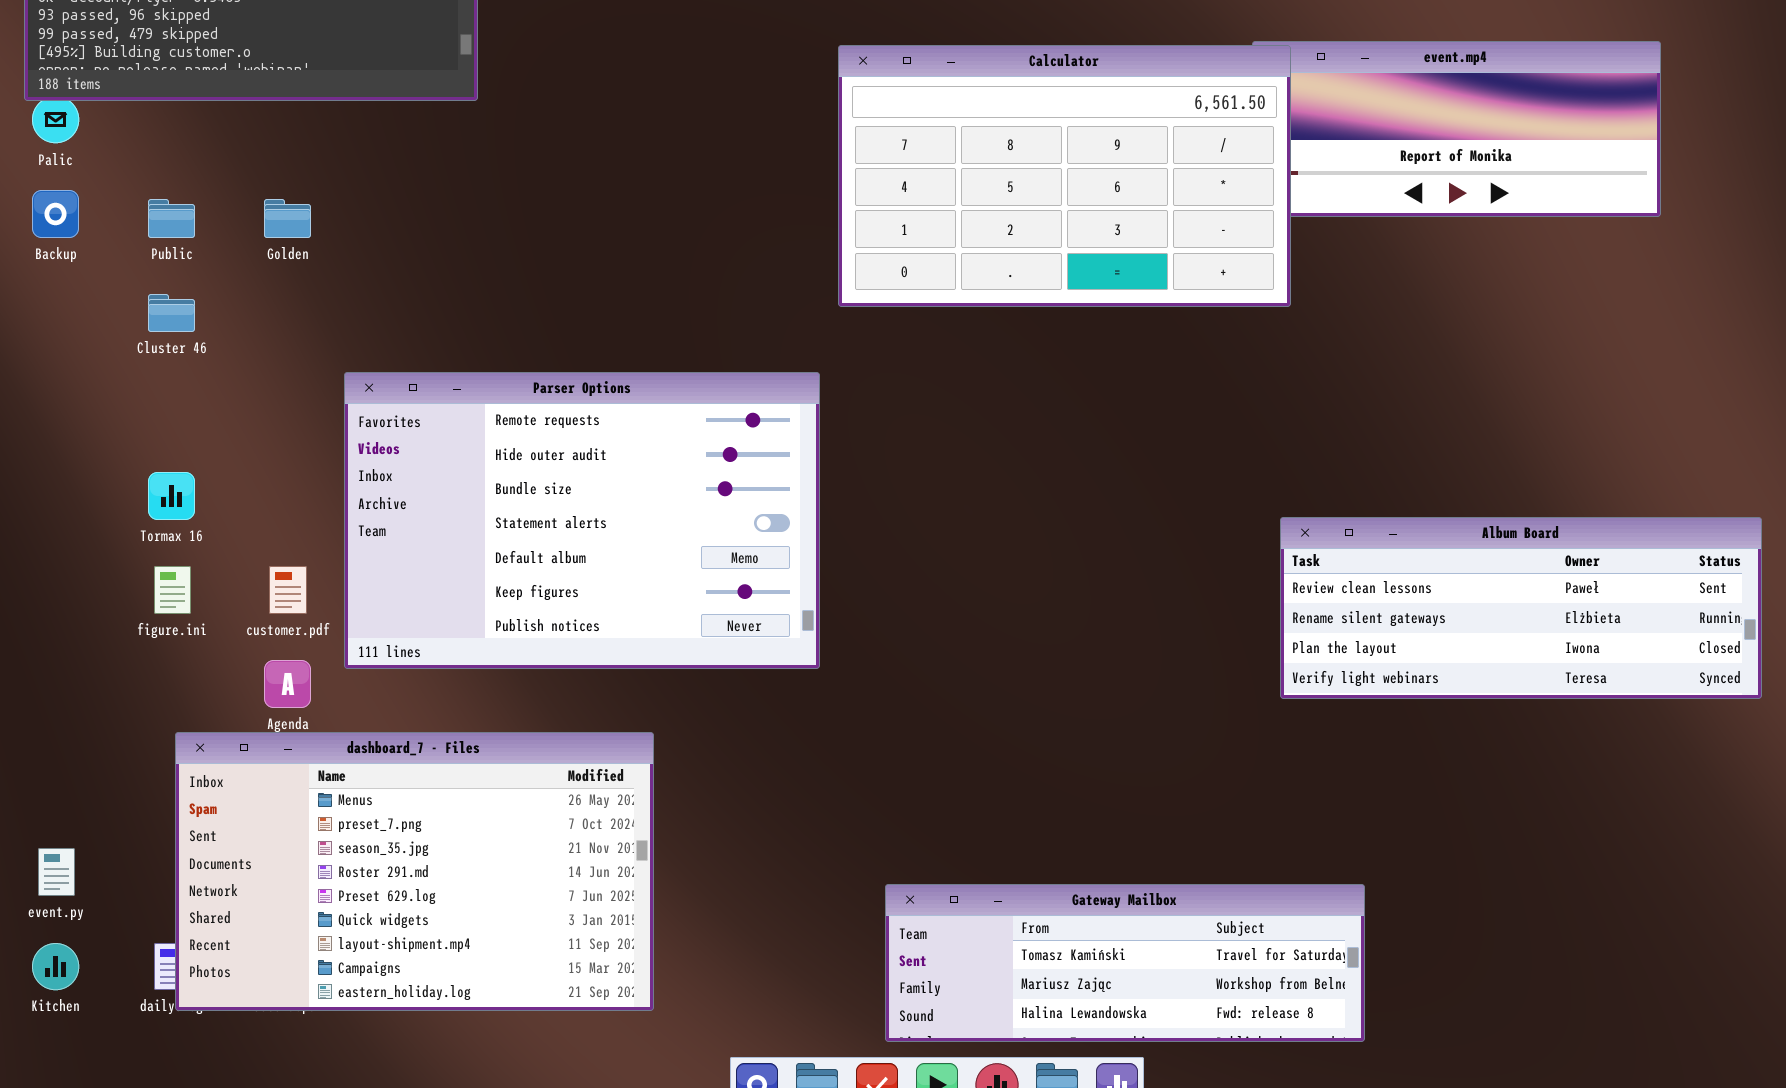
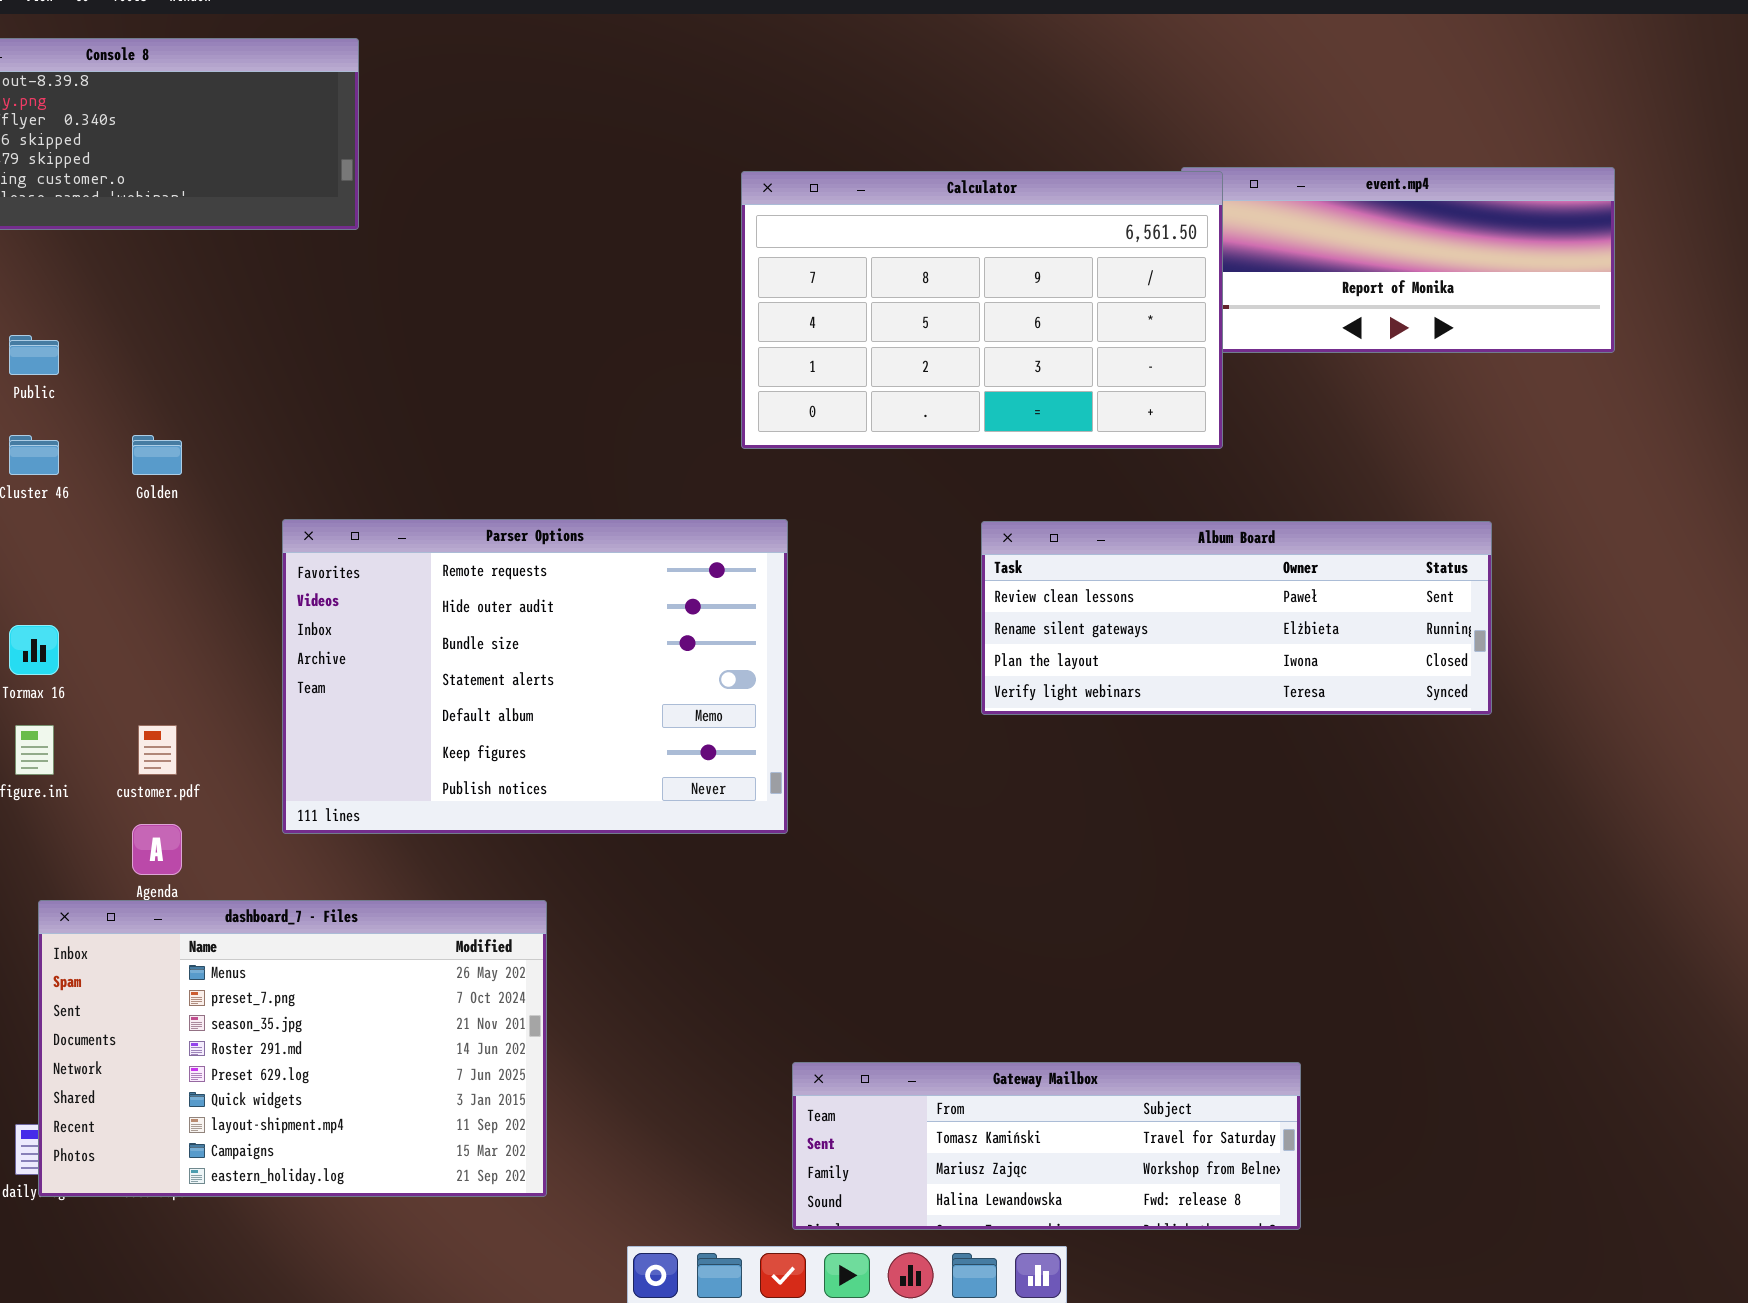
Golden: [264,199,311,238] -> [132,435,182,475], moved
Parser Options: [344,372,820,669] -> [282,519,788,834], moved
Album Board: [1280,517,1762,699] -> [981,521,1492,715], moved

